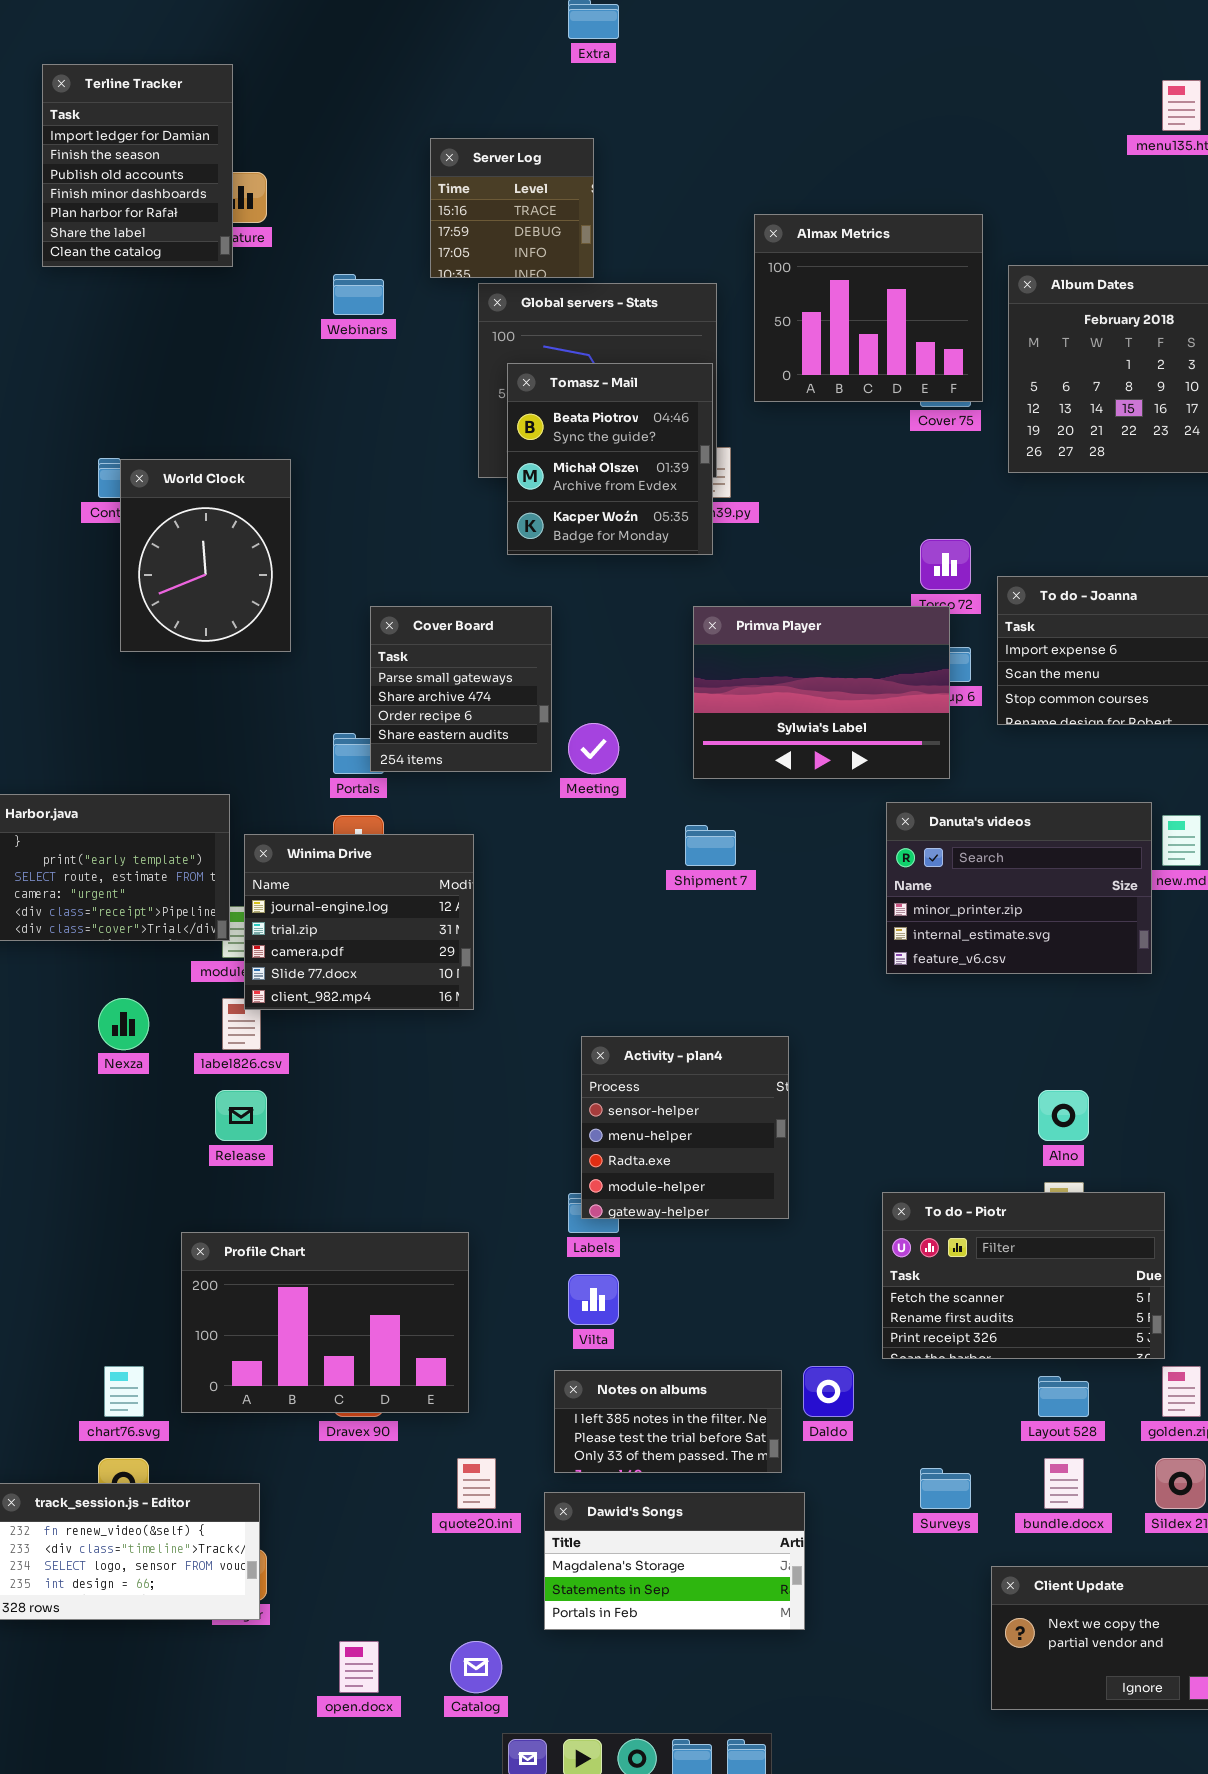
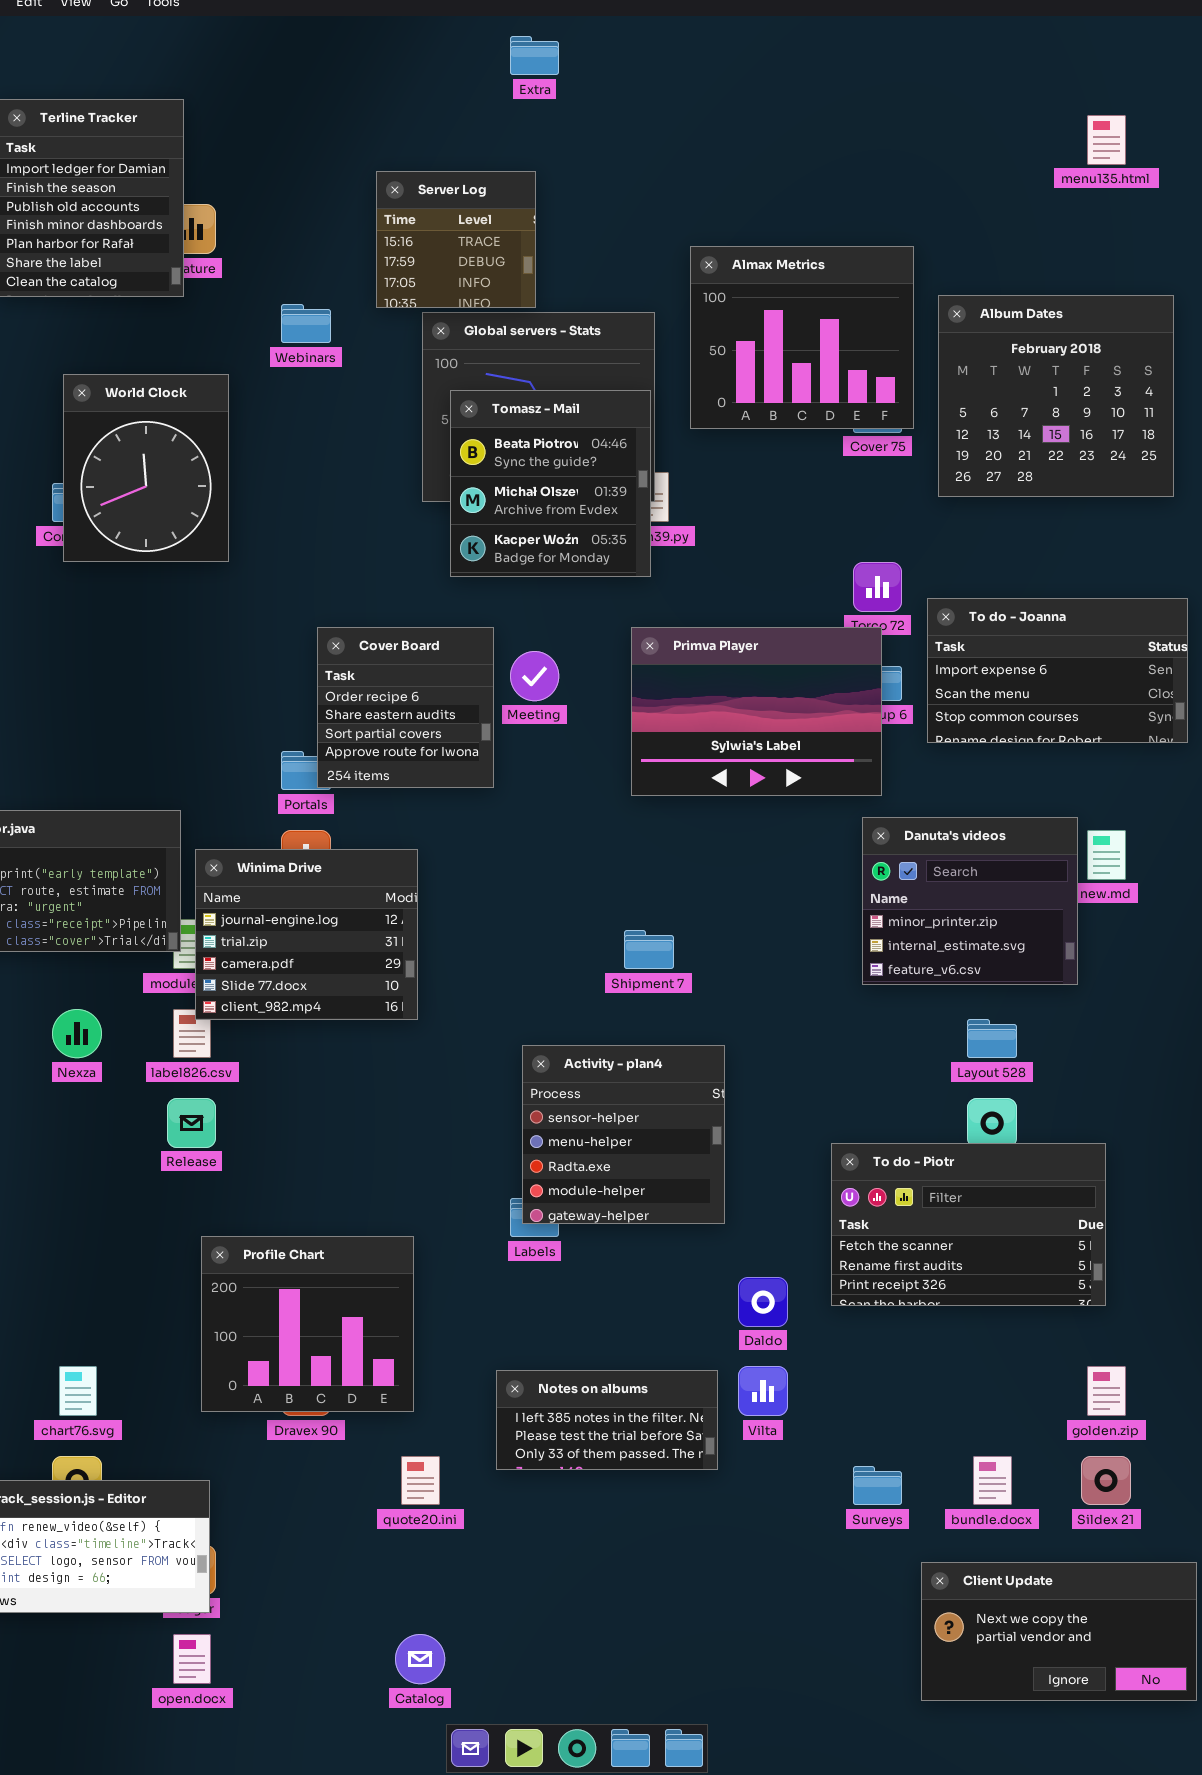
World Clock: [120,459,291,652] -> [63,374,229,562], moved
Cover Board: [370,606,552,772] -> [317,627,494,788], scrolled down 2 rows
Meeting: [568,723,619,774] -> [510,651,559,701], moved
Danuta's videos: [886,802,1152,974] -> [862,817,1078,985], resized
Shipment 7: [685,825,736,866] -> [624,930,674,969], moved
To do - Piotr: [882,1192,1165,1359] -> [831,1143,1106,1306], moved
Profile Chart: [181,1232,469,1413] -> [201,1236,414,1412], resized
Vilta: [568,1274,619,1325] -> [738,1366,788,1416], moved
Daldo: [803,1366,854,1417] -> [738,1277,788,1327], moved
Layout 528: [1038,1376,1089,1417] -> [967,1019,1017,1058], moved
Dawid's Songs: [544,1492,805,1630] -> none, closed
open.docx: [339,1641,379,1693] -> [173,1634,211,1684], moved

